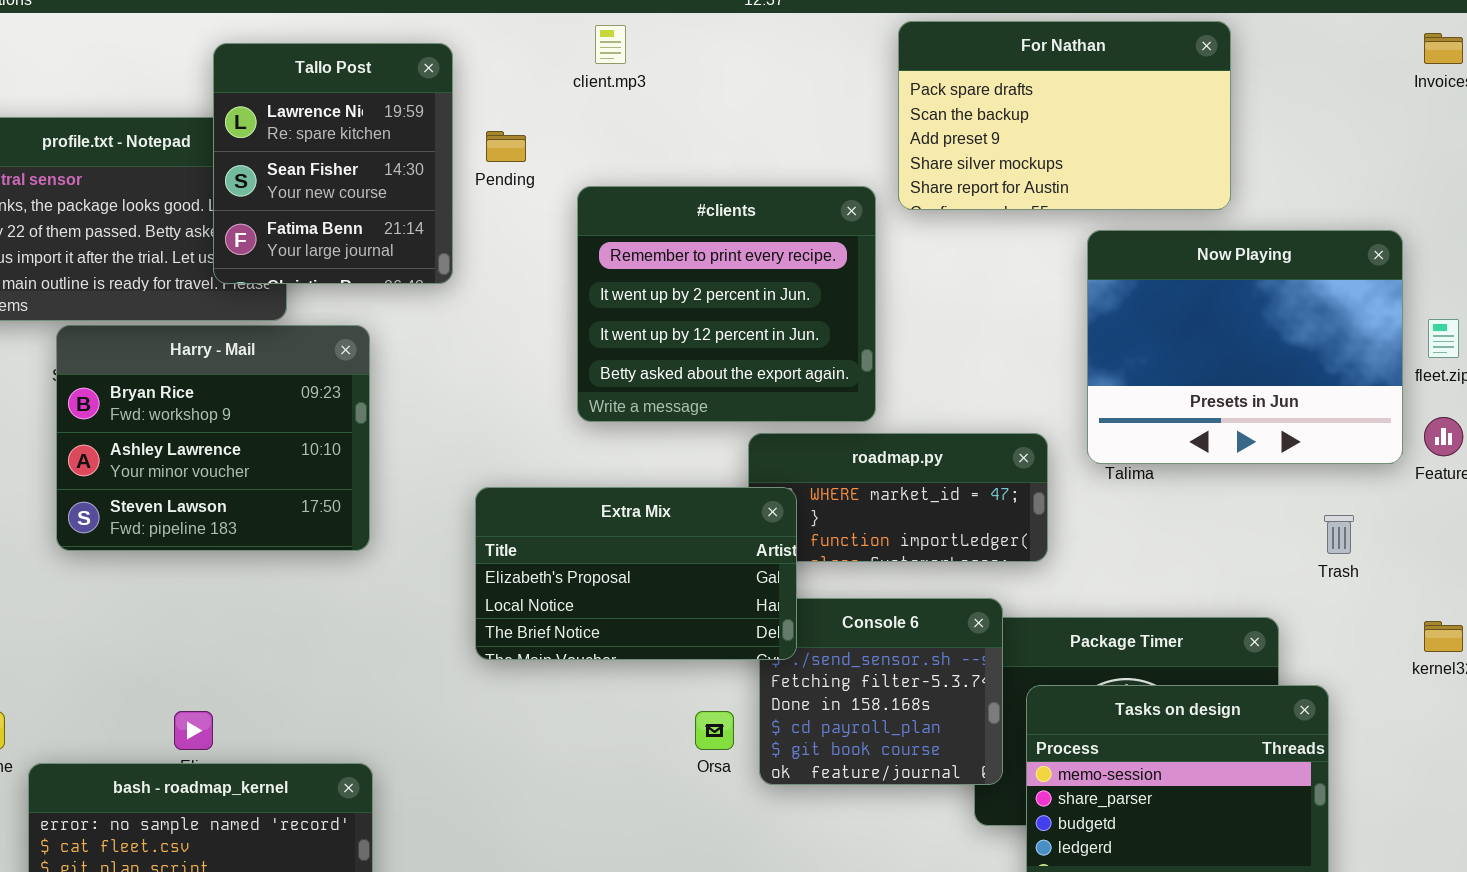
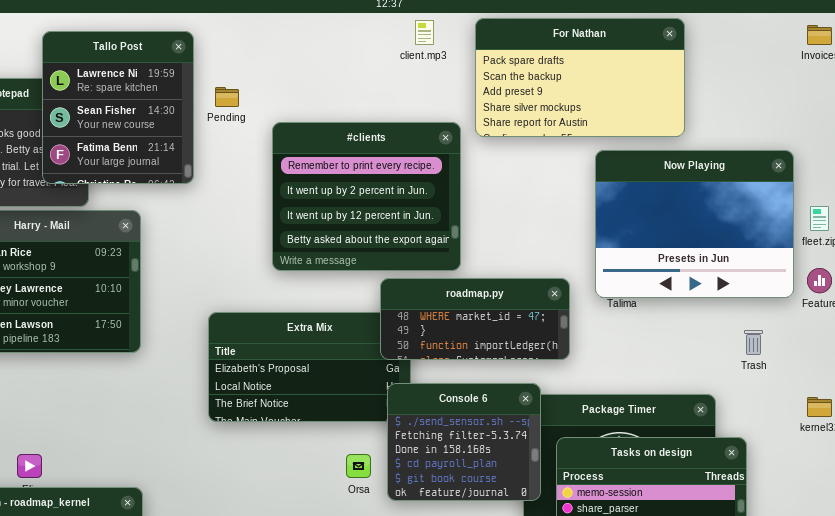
client.mp3: [595,25,626,64] -> [415,20,434,45], moved
roadmap.py: [748,433,1048,562] -> [380,278,570,360], raised
Console 6: [759,598,1003,785] -> [387,383,541,501], raised

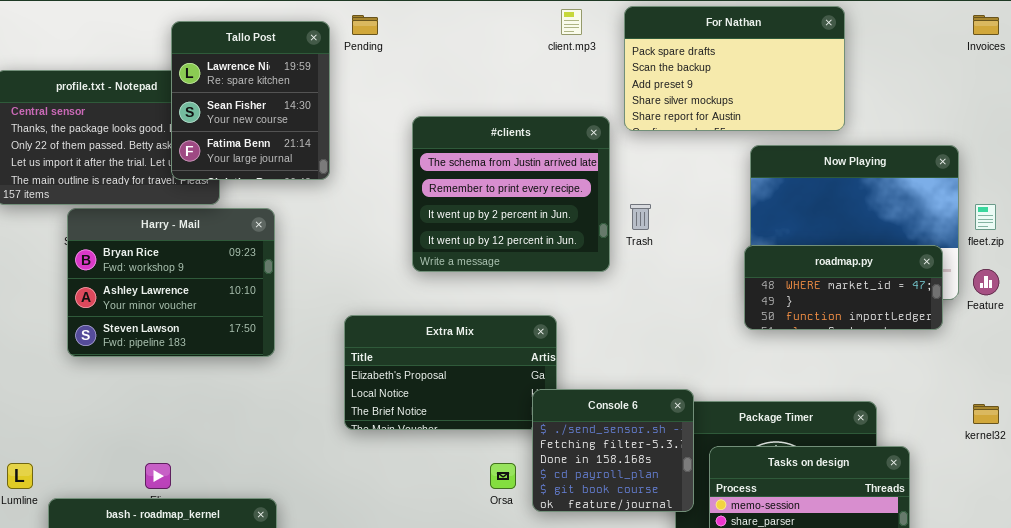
Pending: [215,87,239,107] -> [352,15,378,35], moved
#clients: [272,122,461,271] -> [412,116,610,272], scrolled up 1 row
roadmap.py: [380,278,570,360] -> [744,245,943,330], moved
Trash: [744,330,763,355] -> [630,204,651,230], moved

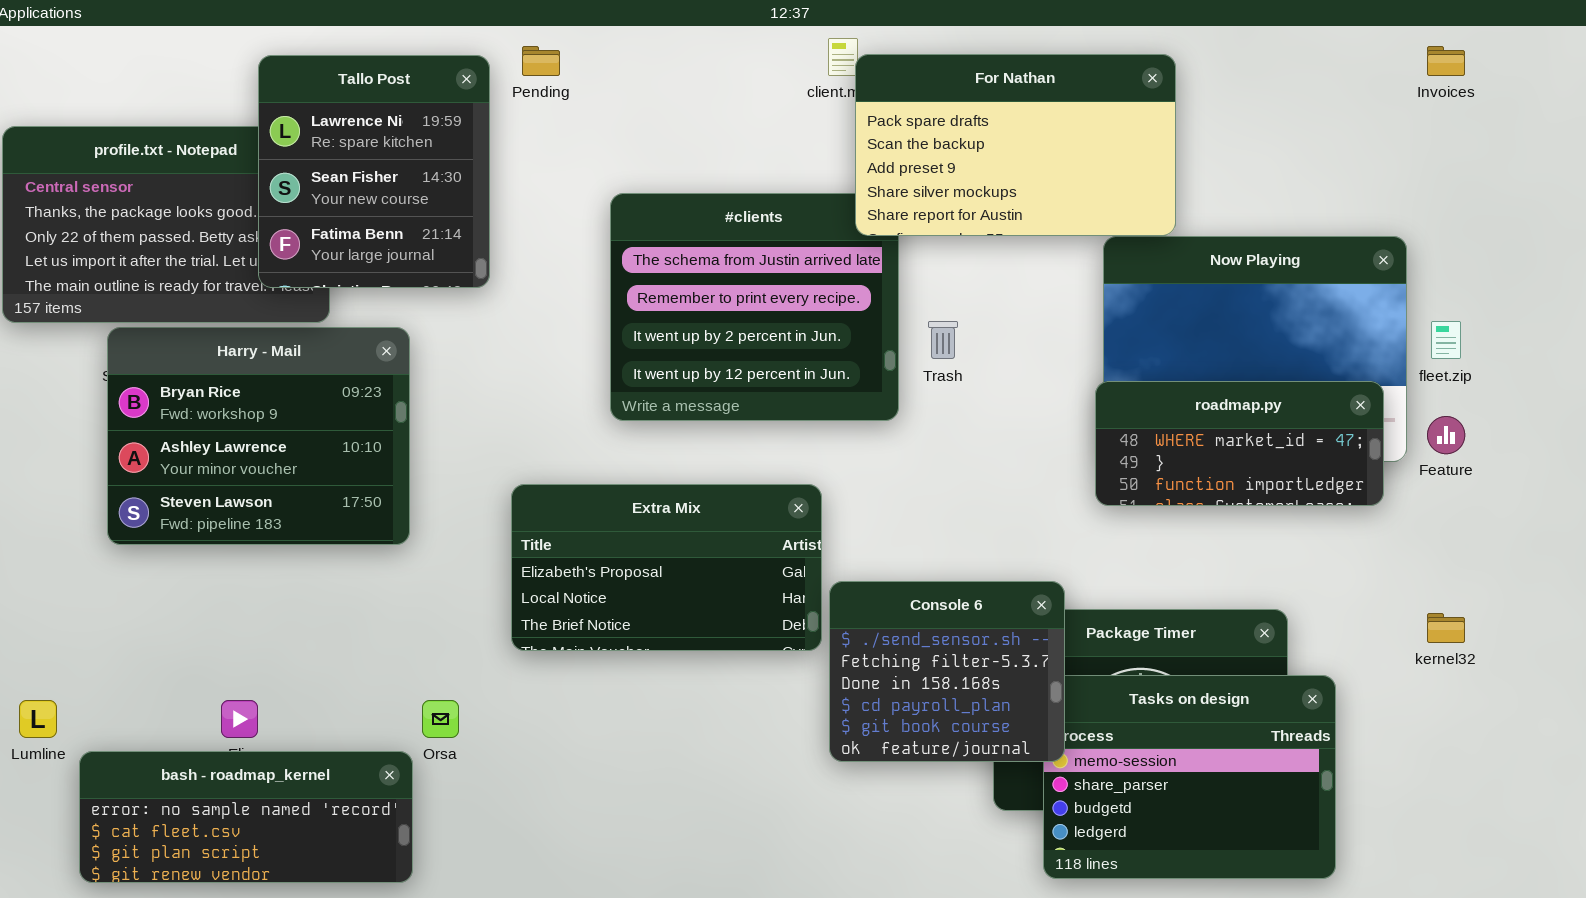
For Nathan: [624,6,845,131] -> [855,54,1176,236], moved
Console 6: [532,389,694,512] -> [829,581,1065,762], moved
Orsa: [490,463,516,489] -> [422,700,459,738], moved

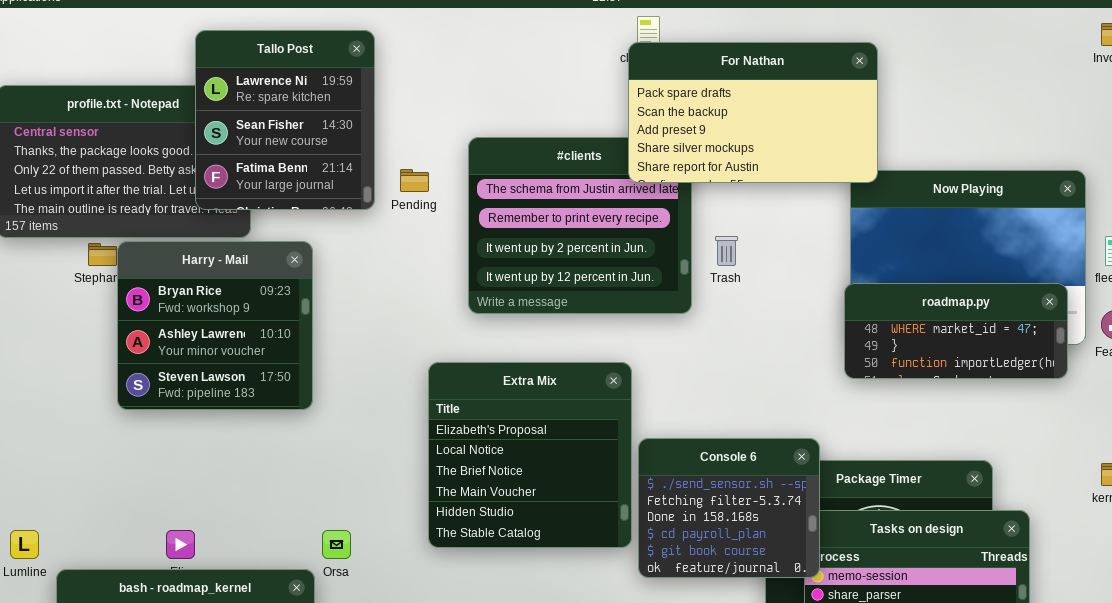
Pending: [522,46,560,76] -> [400,169,429,192], moved
For Nathan: [855,54,1176,236] -> [628,42,878,183], moved
Harry - Mail: [107,327,410,545] -> [117,241,313,410], resized
Extra Mix: [511,484,822,651] -> [428,362,632,548], resized

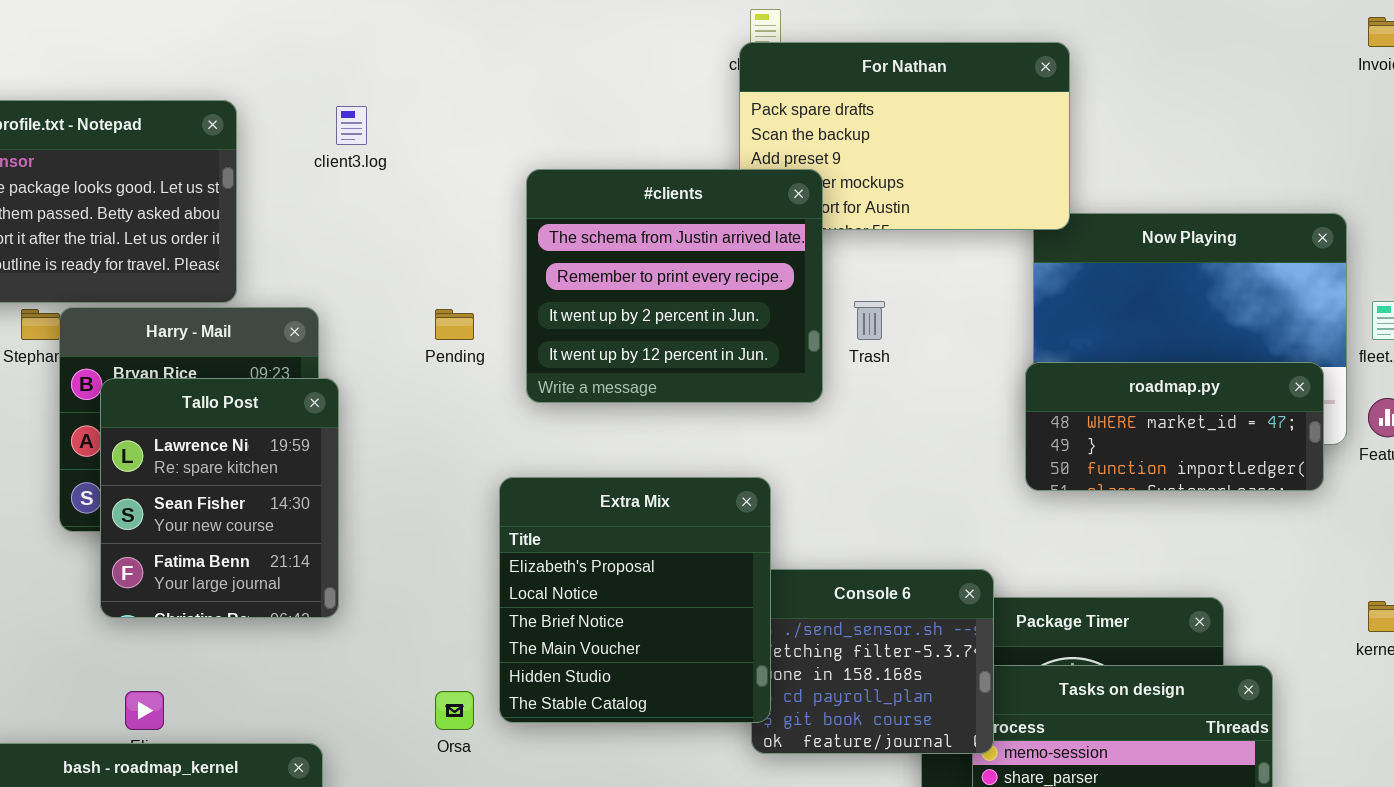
Tallo Post: [195,30,375,210] -> [100,378,339,618], moved
#clients: [468,137,692,314] -> [526,169,823,403], raised
Pending: [400,169,429,192] -> [435,309,474,340], moved
Extra Mix: [428,362,632,548] -> [499,477,771,723], moved
Orsa: [322,530,351,559] -> [435,691,474,730], moved

